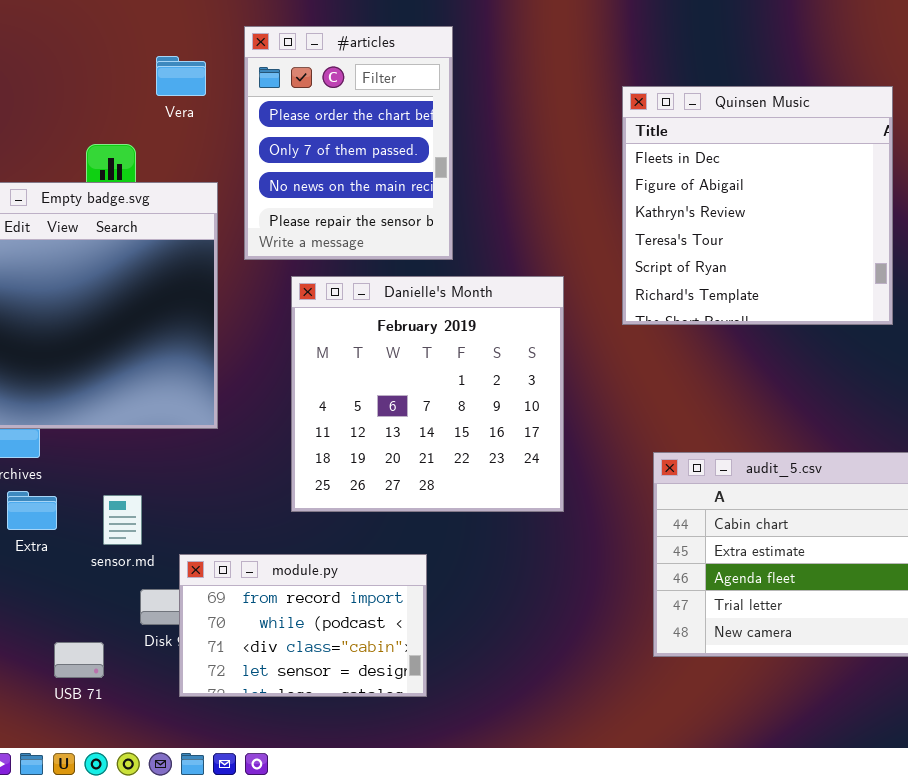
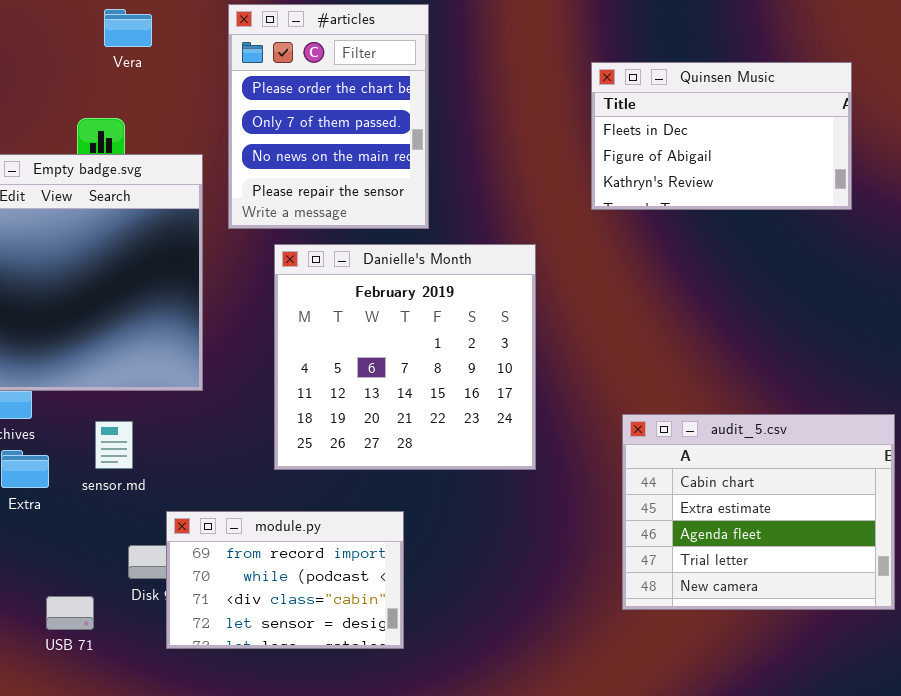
Vera: [156,56,206,96] -> [104,9,152,47], moved
Quinsen Music: [622,86,893,325] -> [591,62,852,210], resized
sensor.md: [103,495,142,545] -> [95,421,133,469], moved

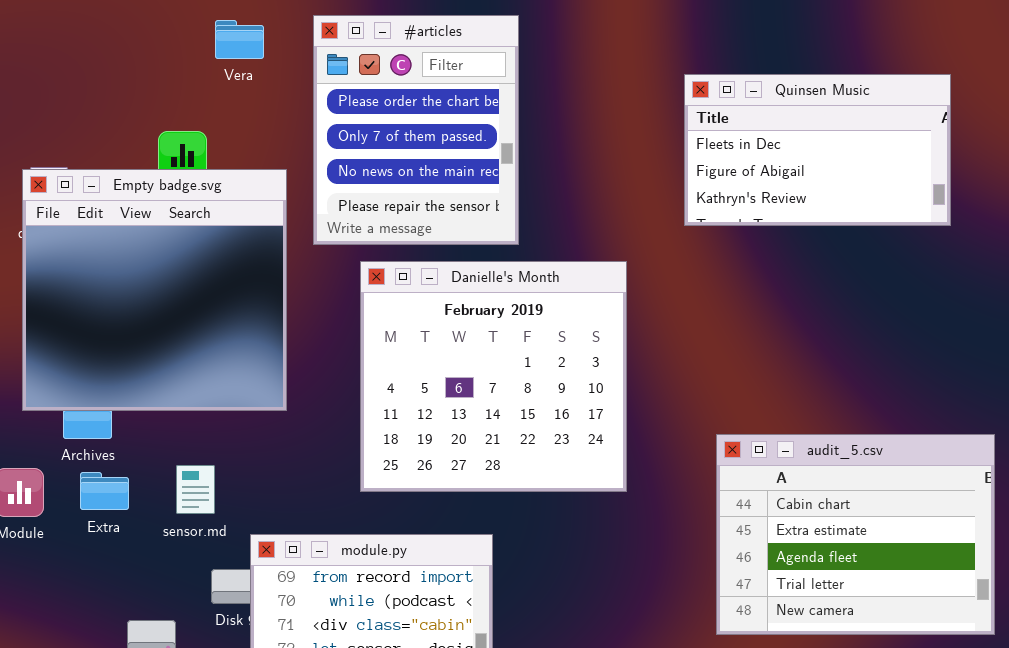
Vera: [104,9,152,47] -> [215,20,264,59], moved
sensor.md: [95,421,133,469] -> [176,465,215,514], moved

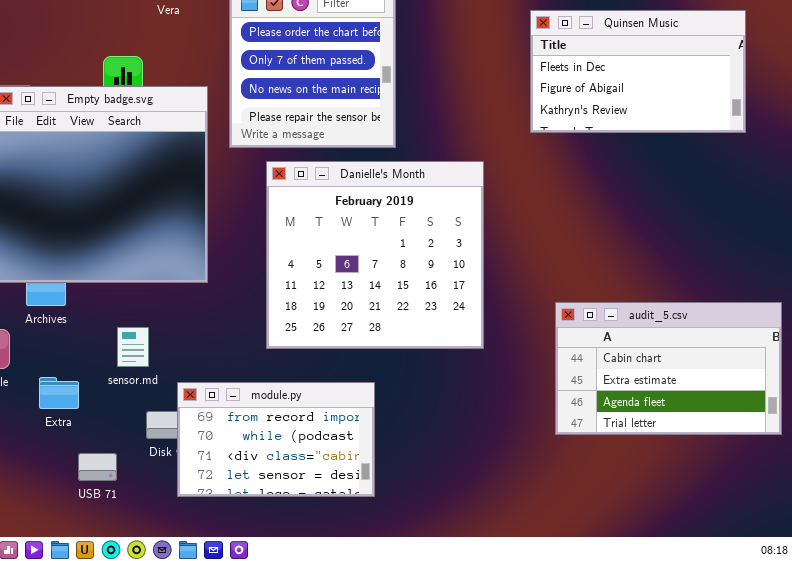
audit_5.csv: [716,434,995,635] -> [555,302,782,435], resized
Extra: [80,472,129,510] -> [39,377,79,409], moved

